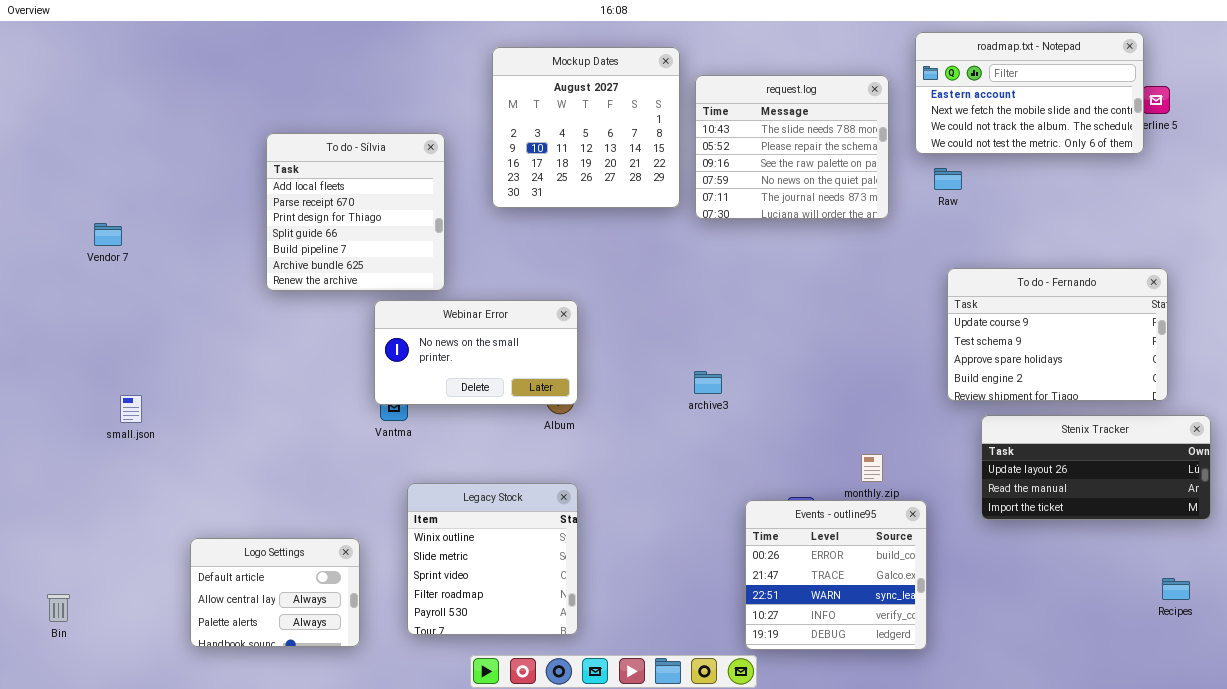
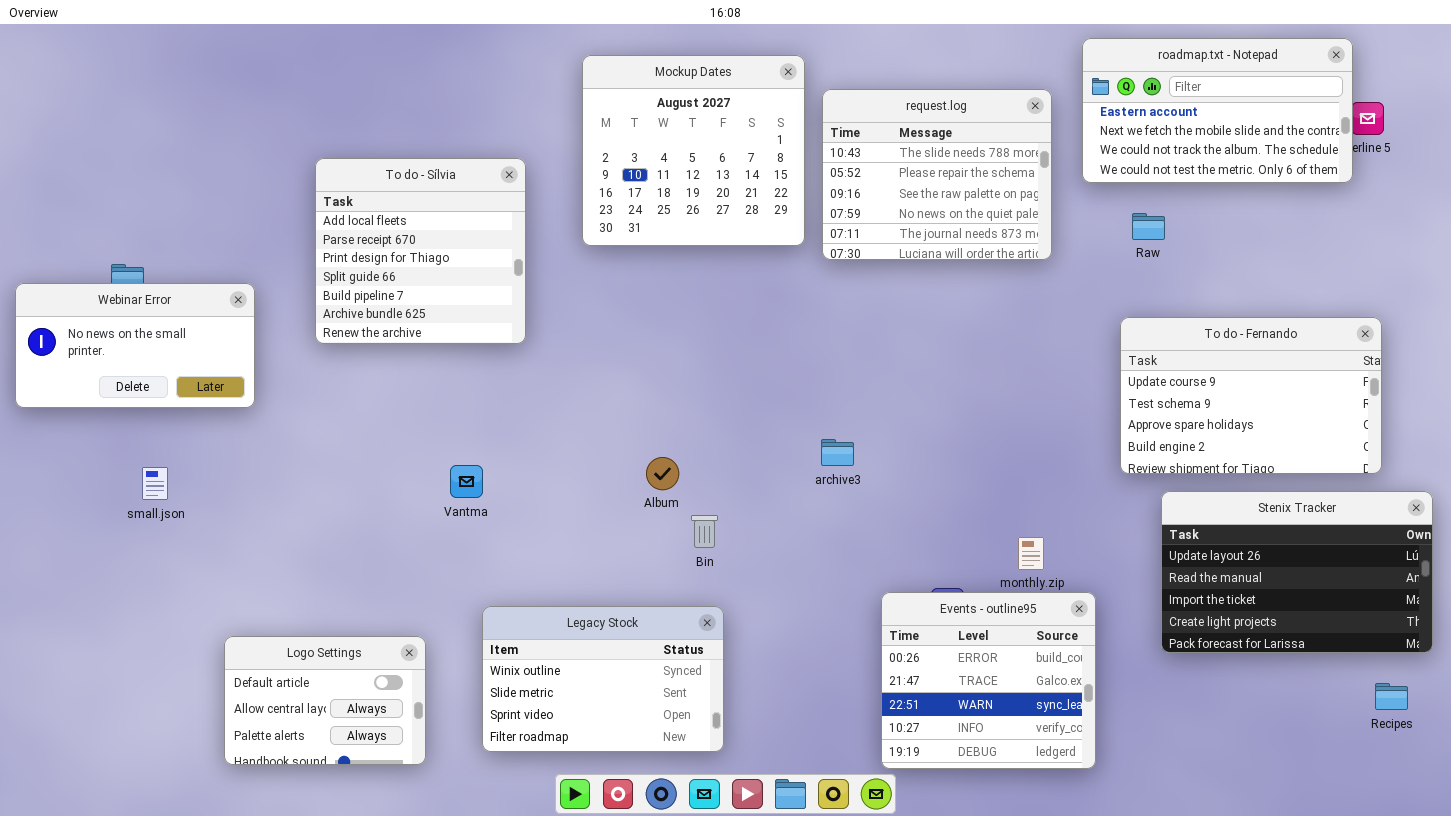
Raw: [934,168,962,190] -> [1132,213,1165,240], moved
Webinar Error: [374,300,578,405] -> [15,283,255,408], moved
Stenix Tracker: [981,415,1211,520] -> [1161,491,1433,653], resized
Legacy Stock: [407,483,578,635] -> [482,606,724,752], resized
Bin: [47,594,70,622] -> [691,515,718,548], moved

